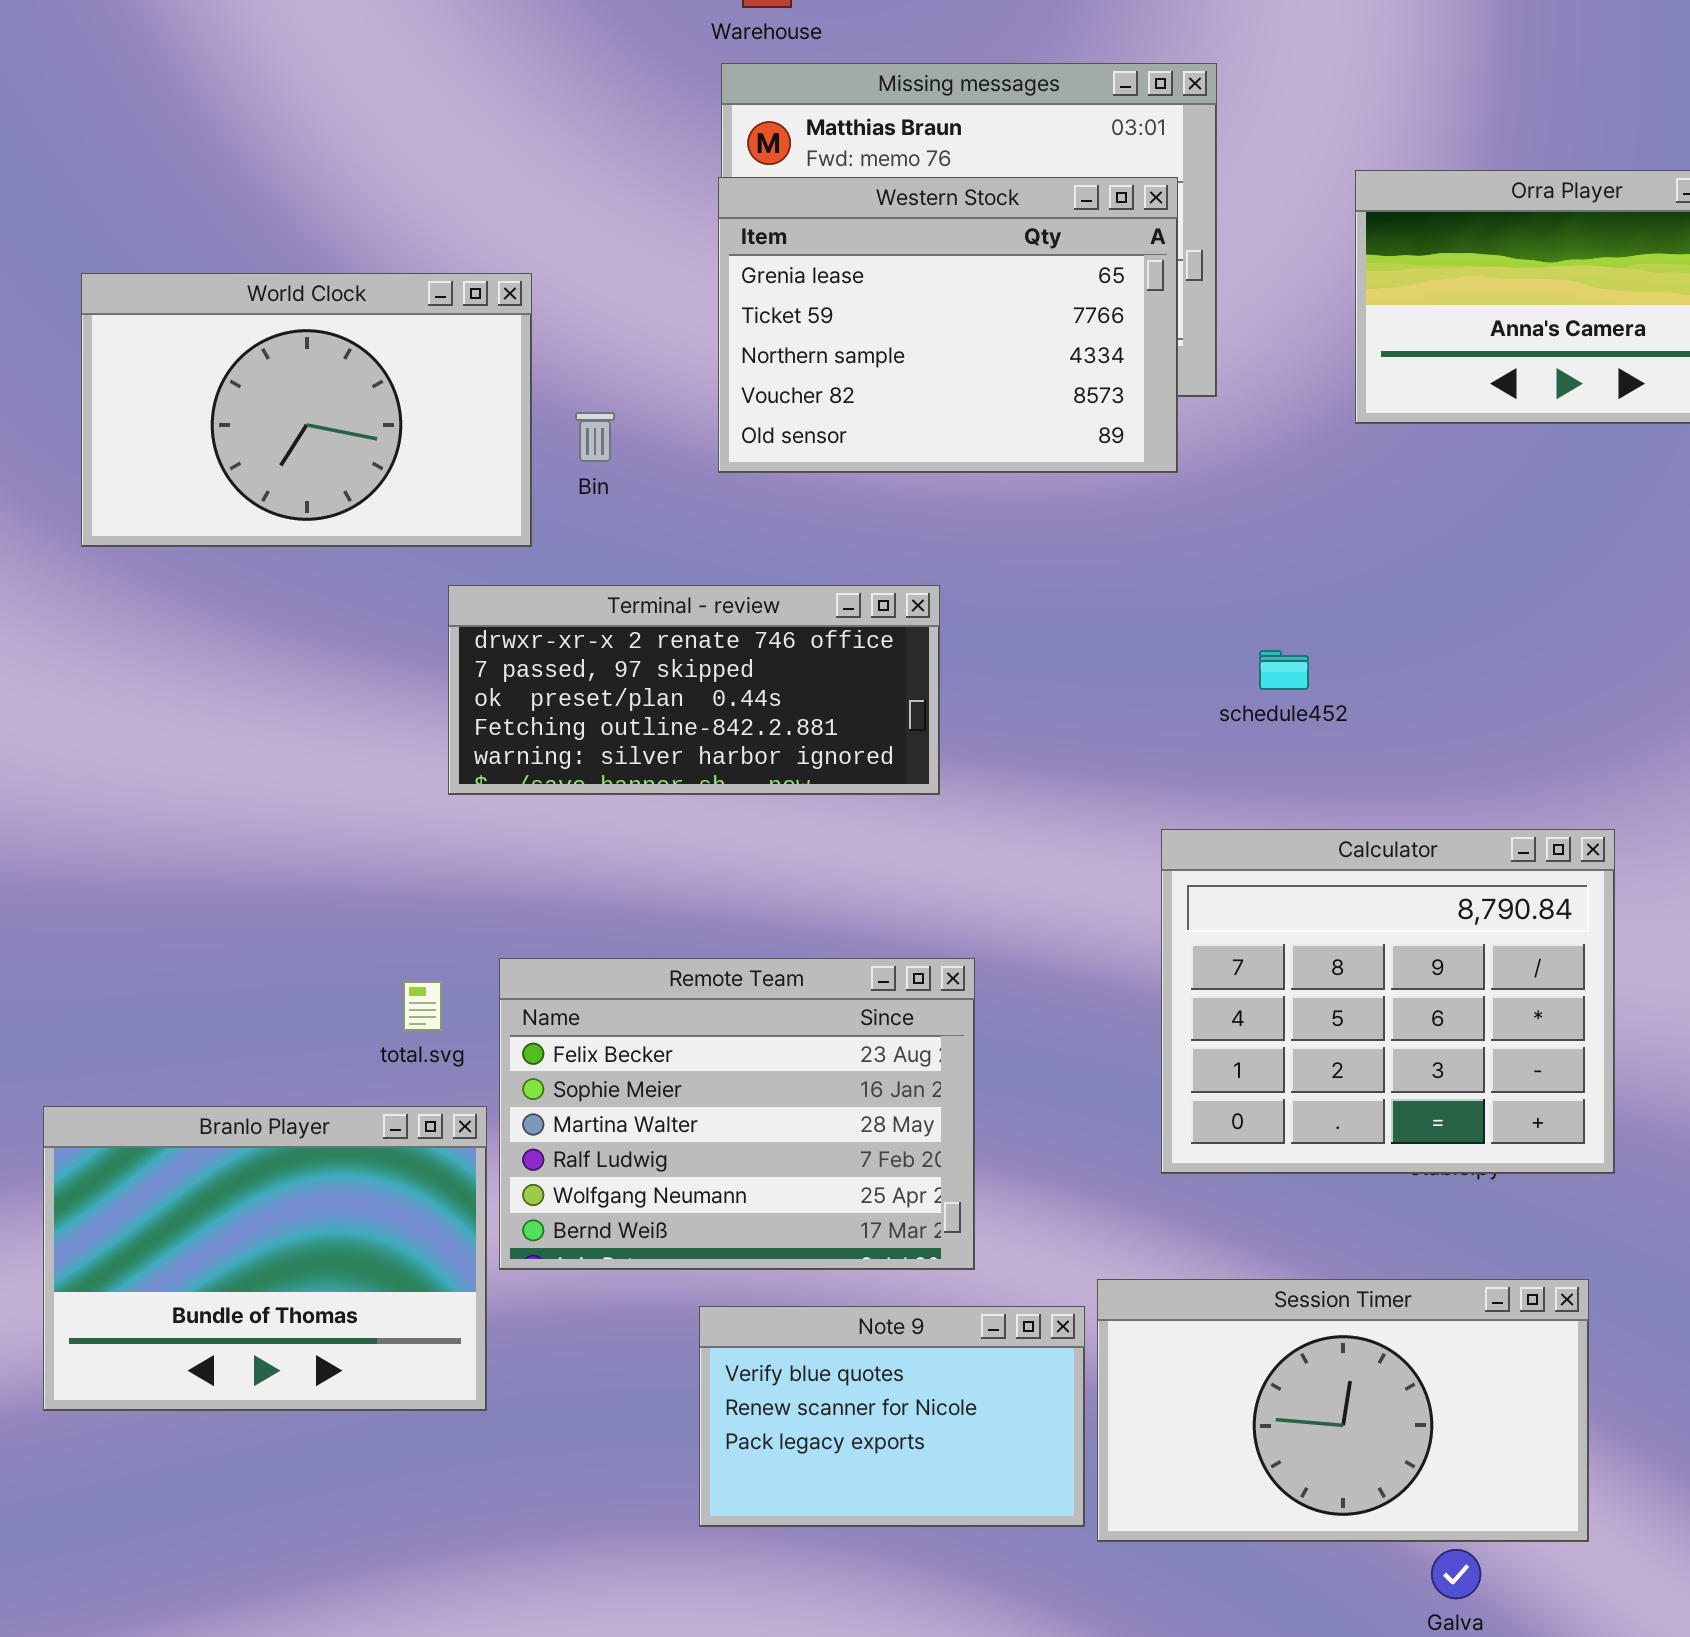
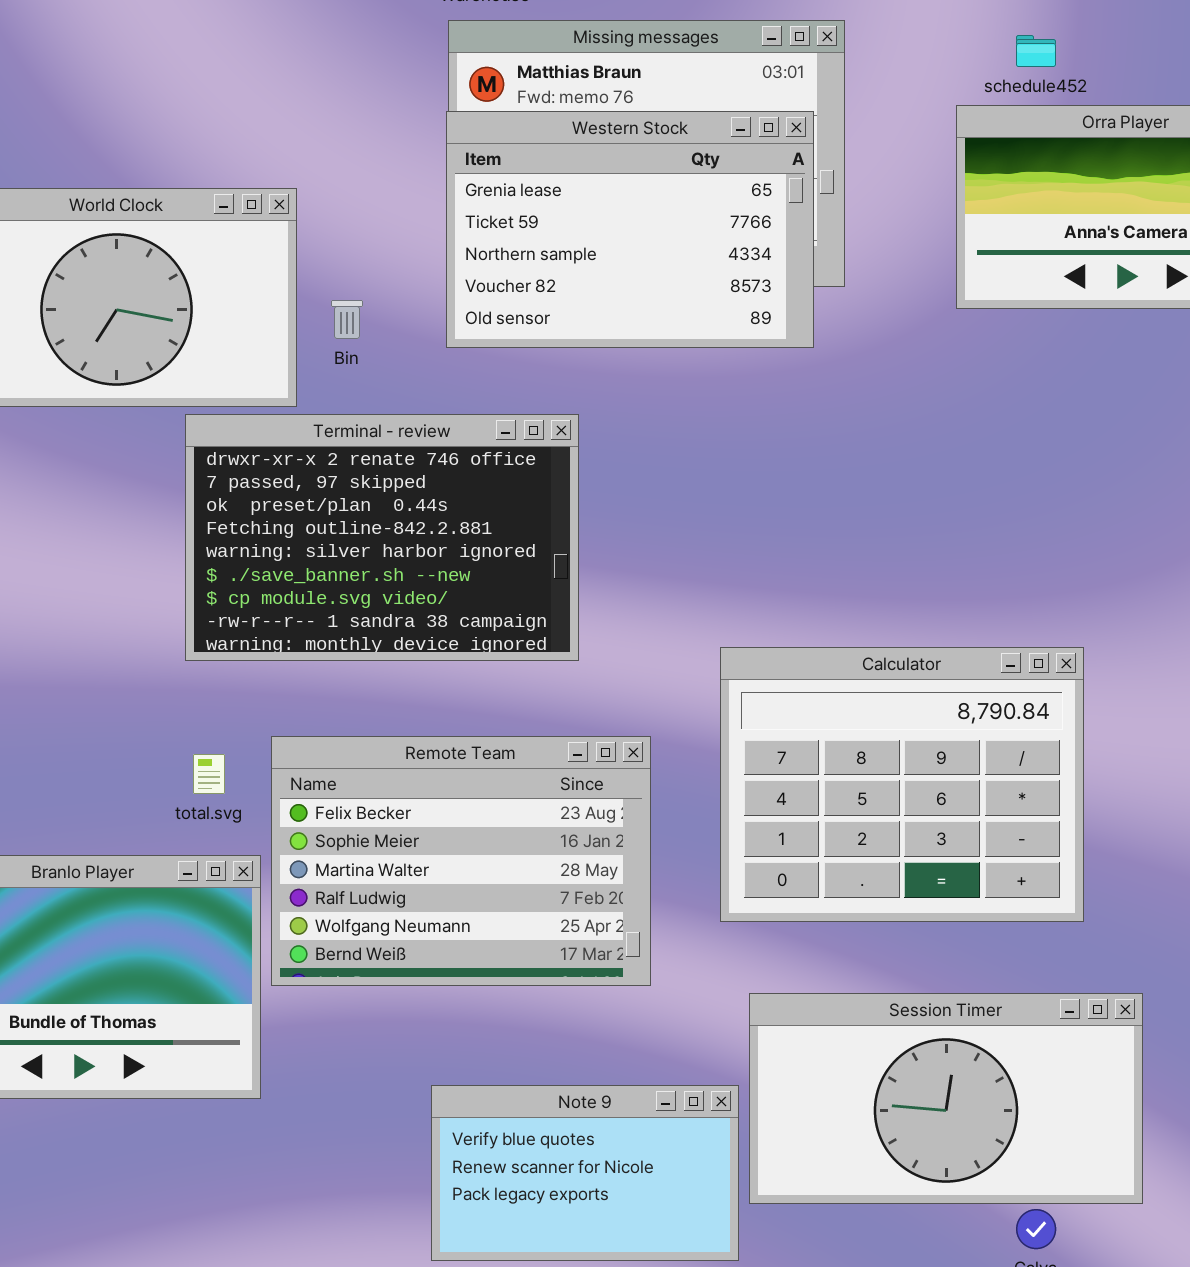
Terminal - review: [448,585,940,795] -> [185,414,579,661], moved, resized
schedule452: [1259,650,1309,690] -> [1016,35,1056,67], moved
Calculator: [1161,829,1615,1174] -> [720,647,1084,922], moved
Note 9: [699,1306,1085,1527] -> [431,1085,739,1261], moved

